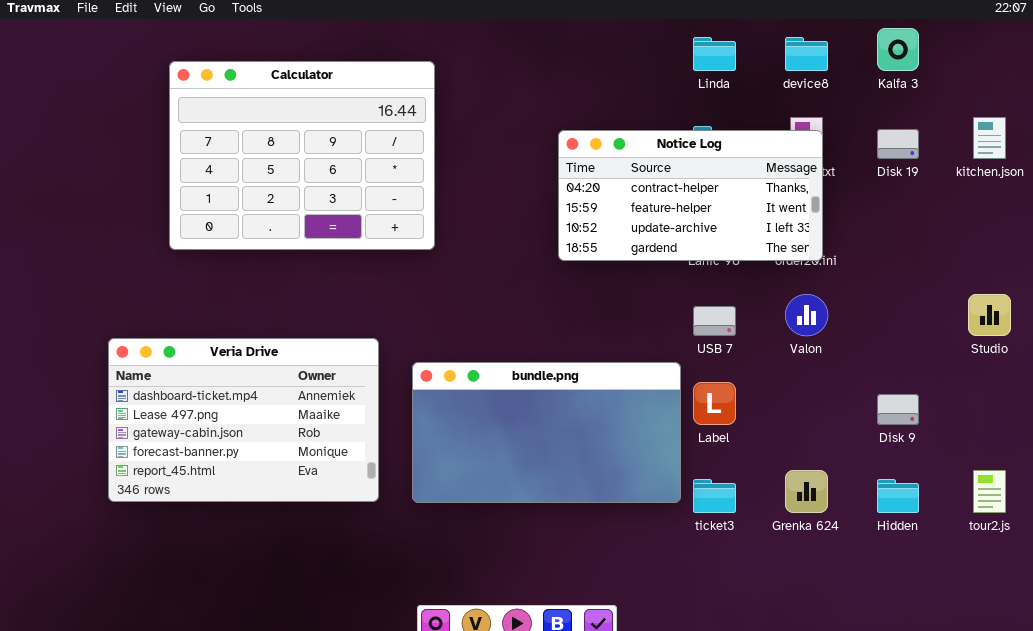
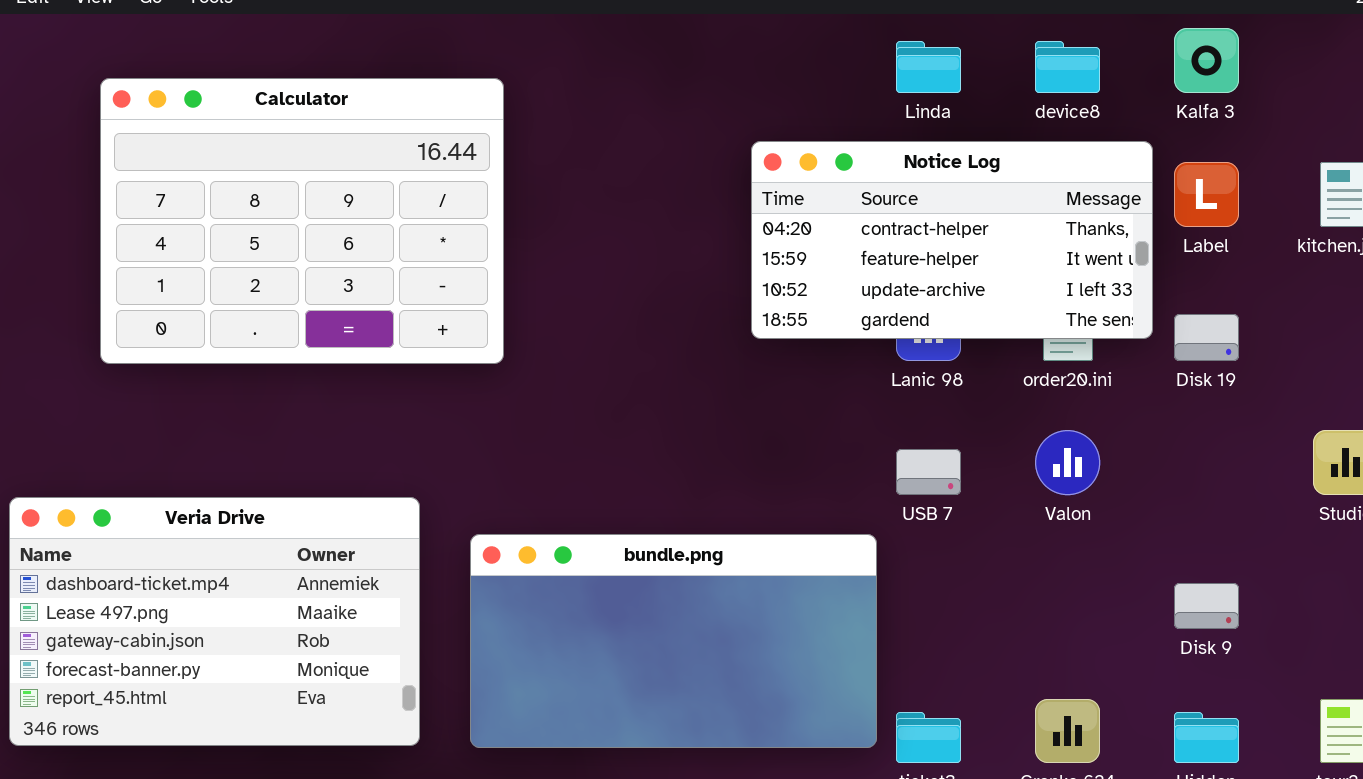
Disk 19: [877,129,919,159] -> [1174,314,1239,361], moved
Notice Log: [558,130,823,261] -> [751,141,1153,339], moved
Label: [693,382,736,425] -> [1174,162,1239,227], moved

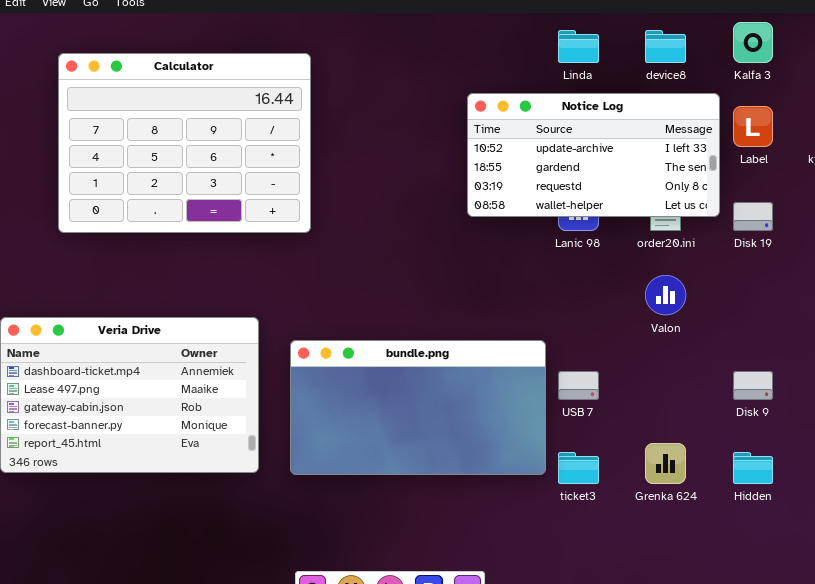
Notice Log: [751,141,1153,339] -> [467,93,720,217], scrolled down 2 rows
USB 7: [896,449,961,495] -> [558,371,599,400], moved

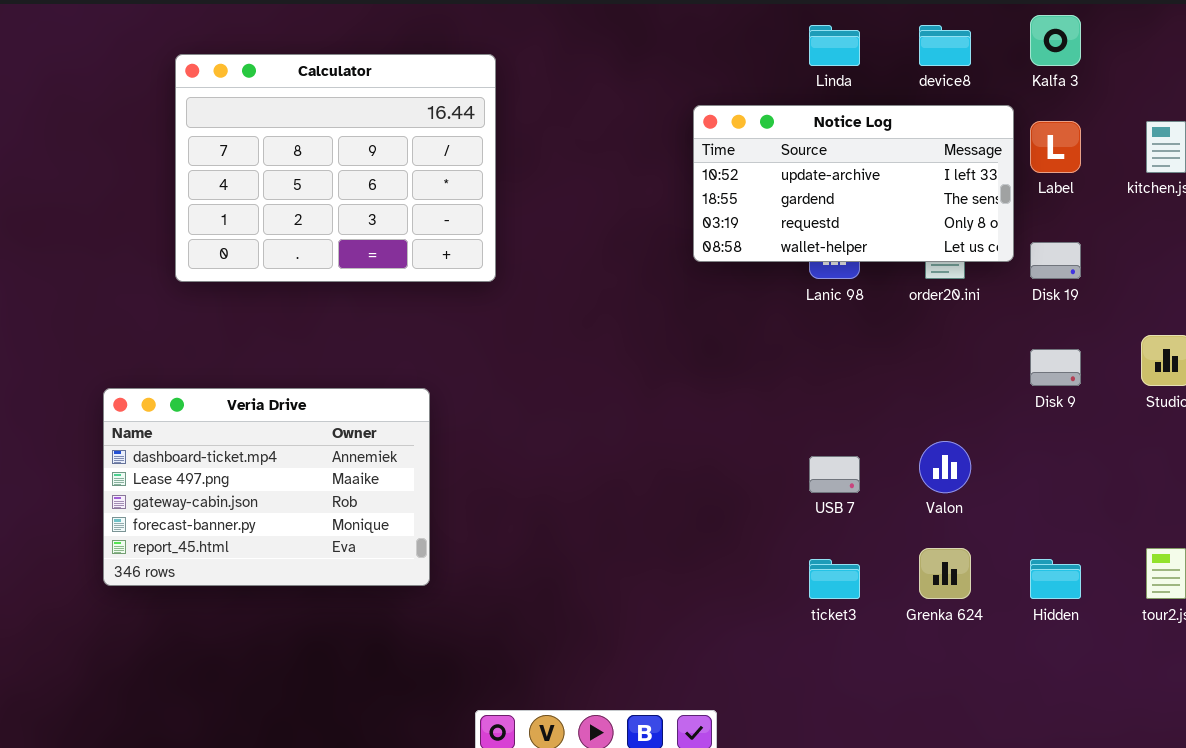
Valon: [645,275,686,315] -> [919,441,971,493], moved
bundle.png: [290,340,546,475] -> none, closed
Disk 9: [733,371,773,400] -> [1030,349,1081,386], moved

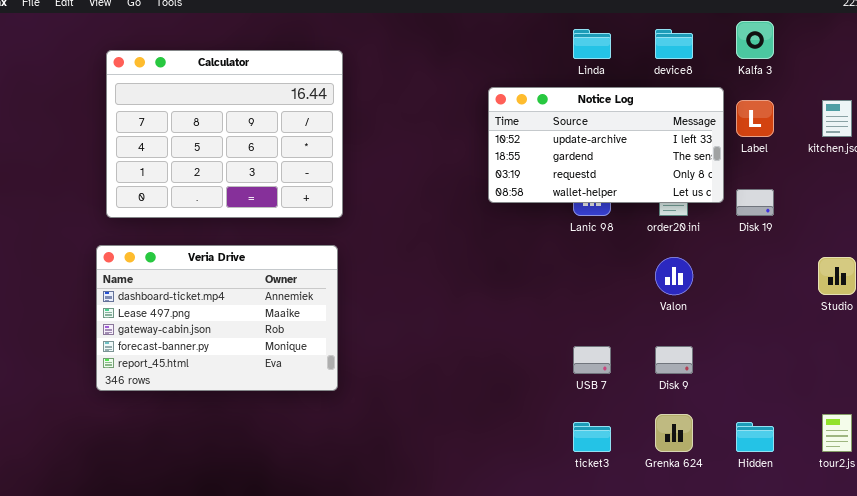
Disk 9: [1030,349,1081,386] -> [655,346,693,374], moved
Veria Drive: [103,388,430,586] -> [96,245,338,391], moved
Valon: [919,441,971,493] -> [655,257,693,295], moved

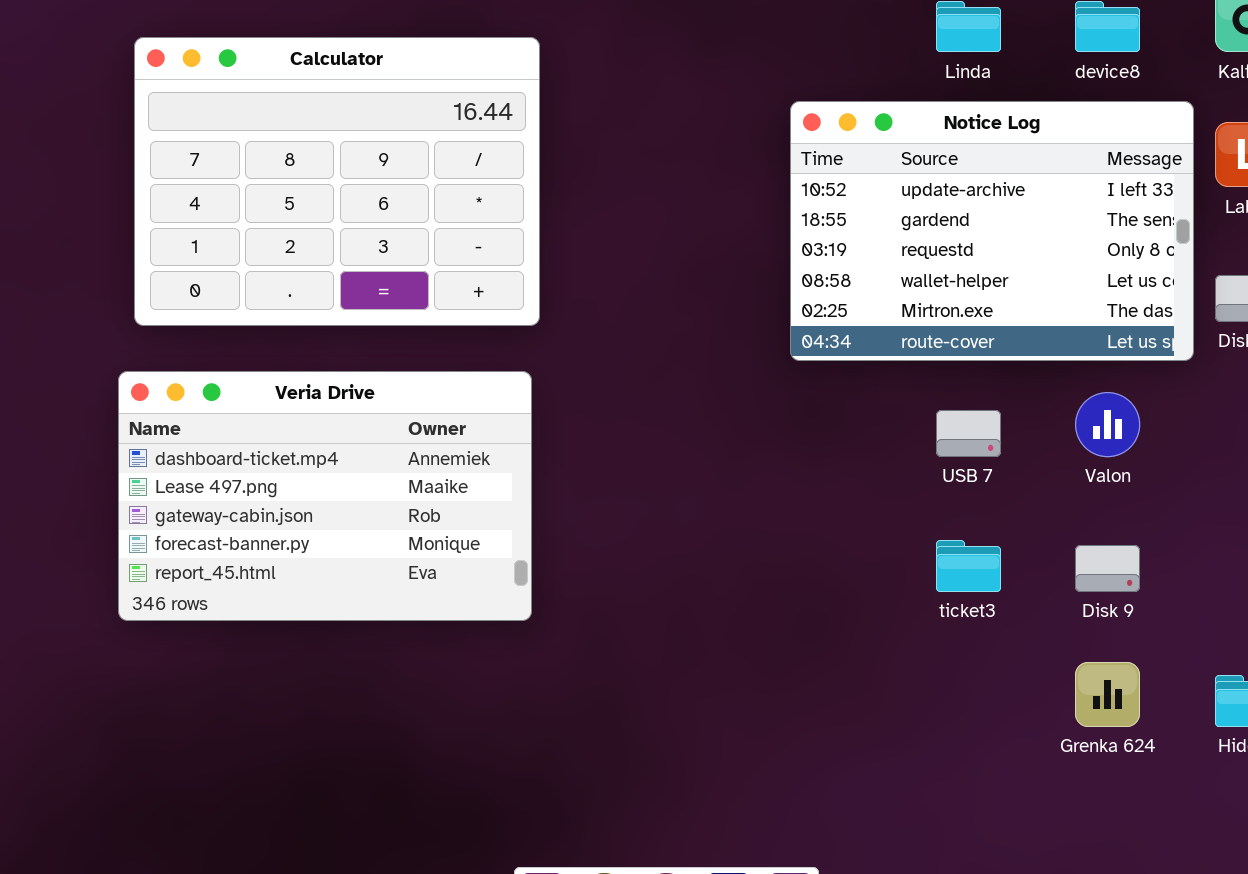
Notice Log: [488,87,724,203] -> [790,101,1194,361], resized
USB 7: [573,346,611,374] -> [936,410,1001,457], moved
ticket3: [573,422,611,452] -> [936,540,1001,592], moved

